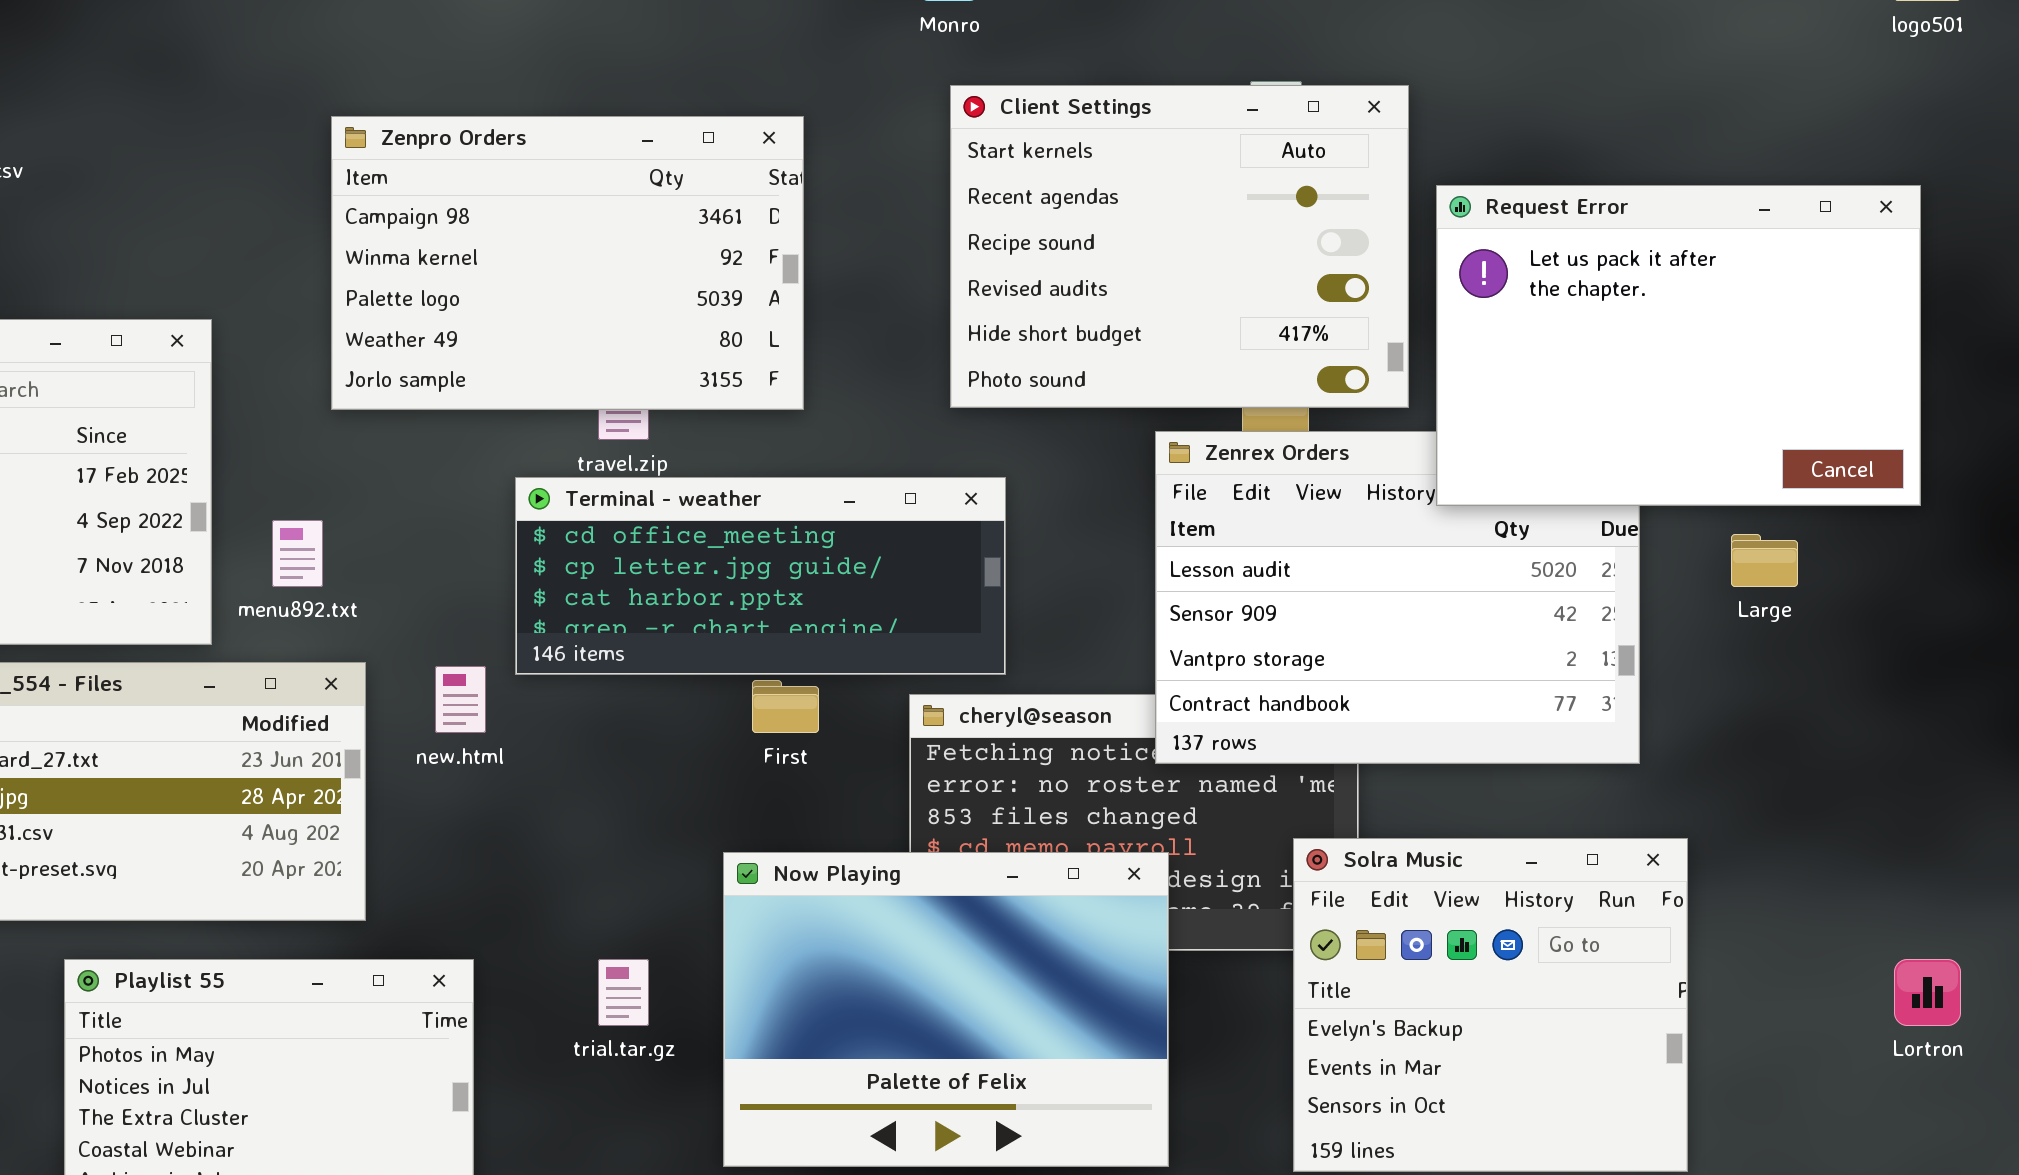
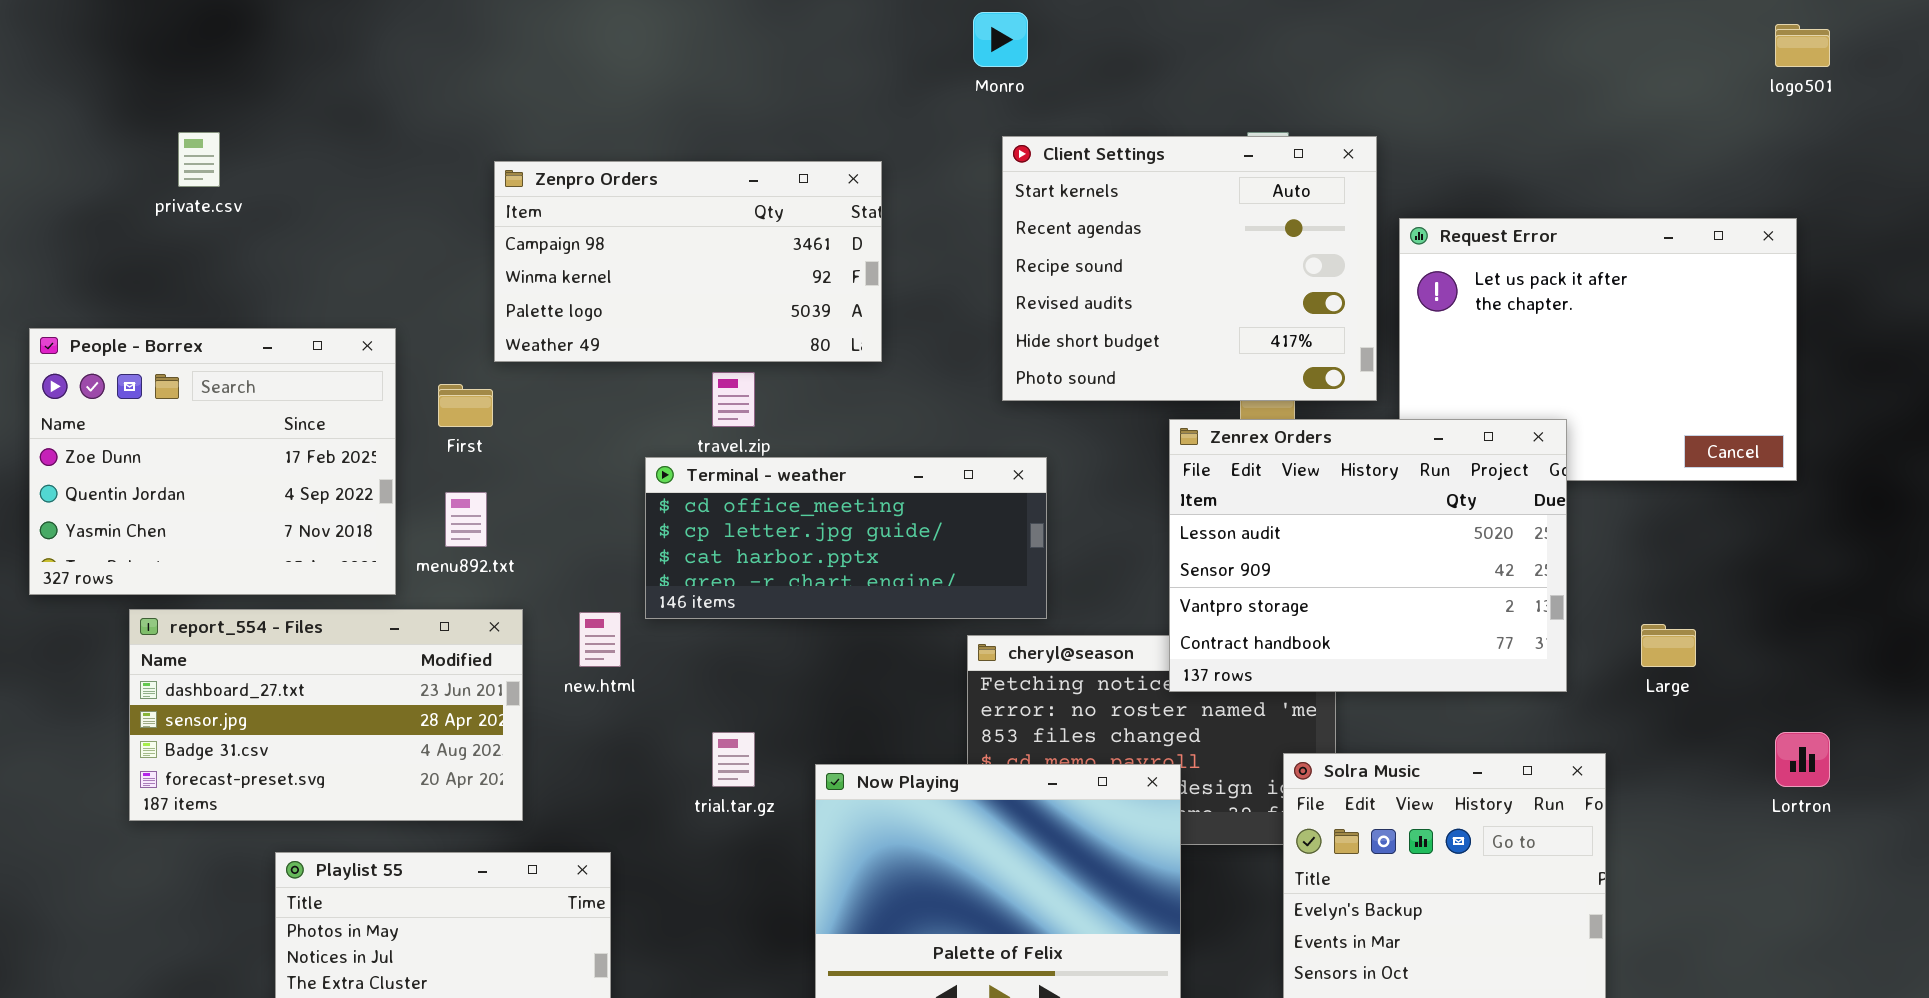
Zenpro Orders: [331,116,804,410] -> [494,161,882,362], resized
Zenrex Orders: [1155,431,1640,764] -> [1169,419,1567,692], raised
Large: [1731,534,1798,587] -> [1641,624,1696,667], moved
First: [752,680,819,733] -> [438,384,493,427], moved
trial.tar.gz: [598,959,649,1026] -> [712,732,755,787], moved
Lortron: [1894,959,1961,1026] -> [1775,732,1830,787], moved

